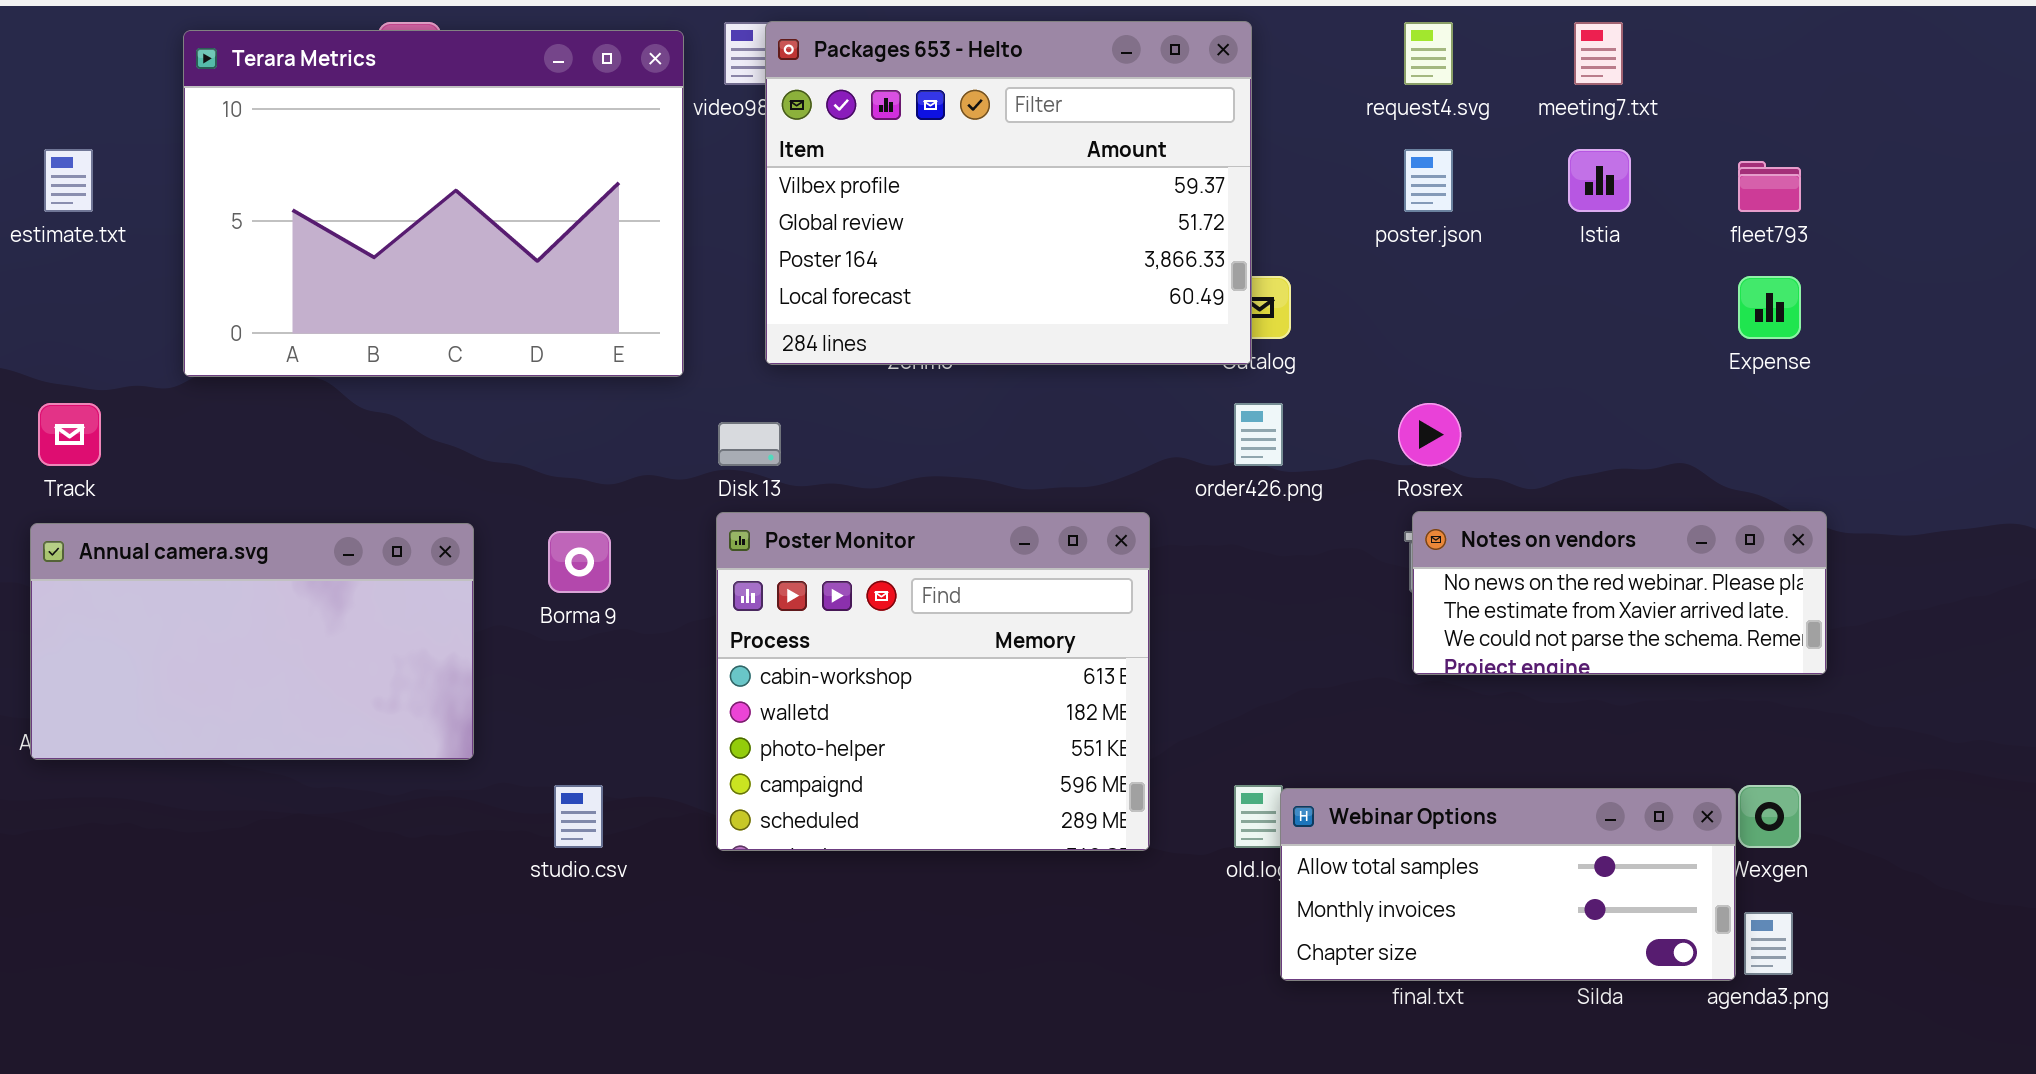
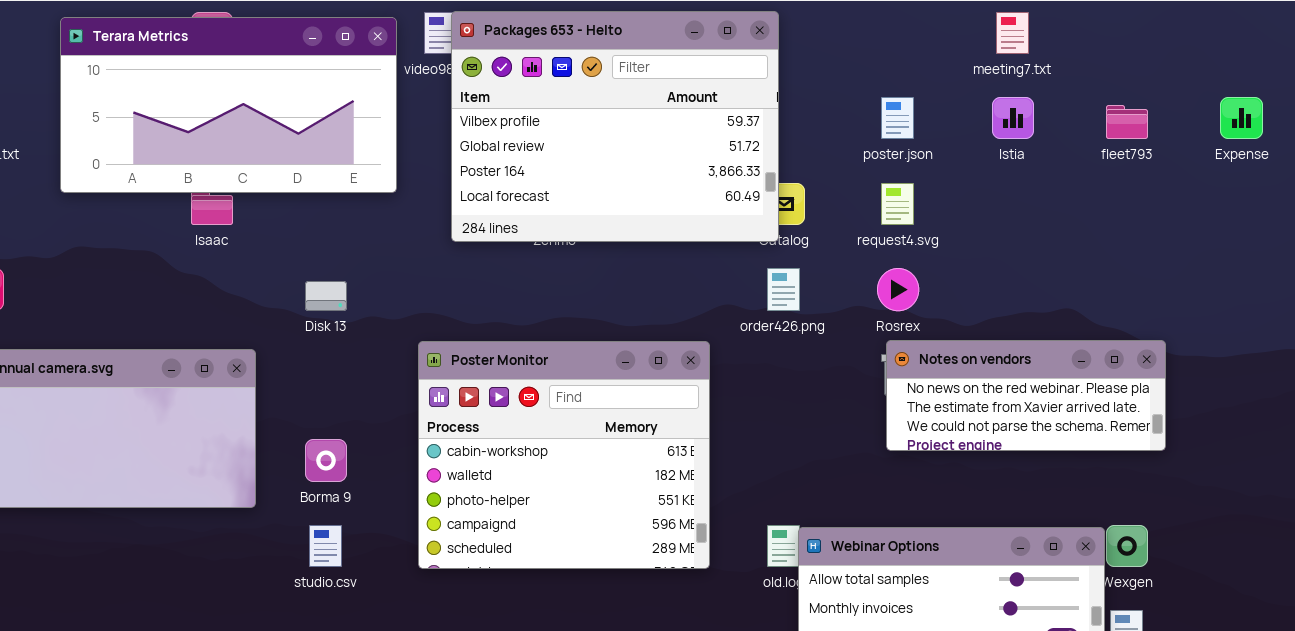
request4.svg: [1404,22,1453,85] -> [881,183,914,225], moved
Terara Metrics: [183,30,684,377] -> [60,17,397,193], resized
Expense: [1738,276,1801,339] -> [1220,97,1263,139], moved
Disk 13: [718,422,781,466] -> [305,281,347,311], moved
Borma 9: [548,531,611,593] -> [305,439,347,482], moved

